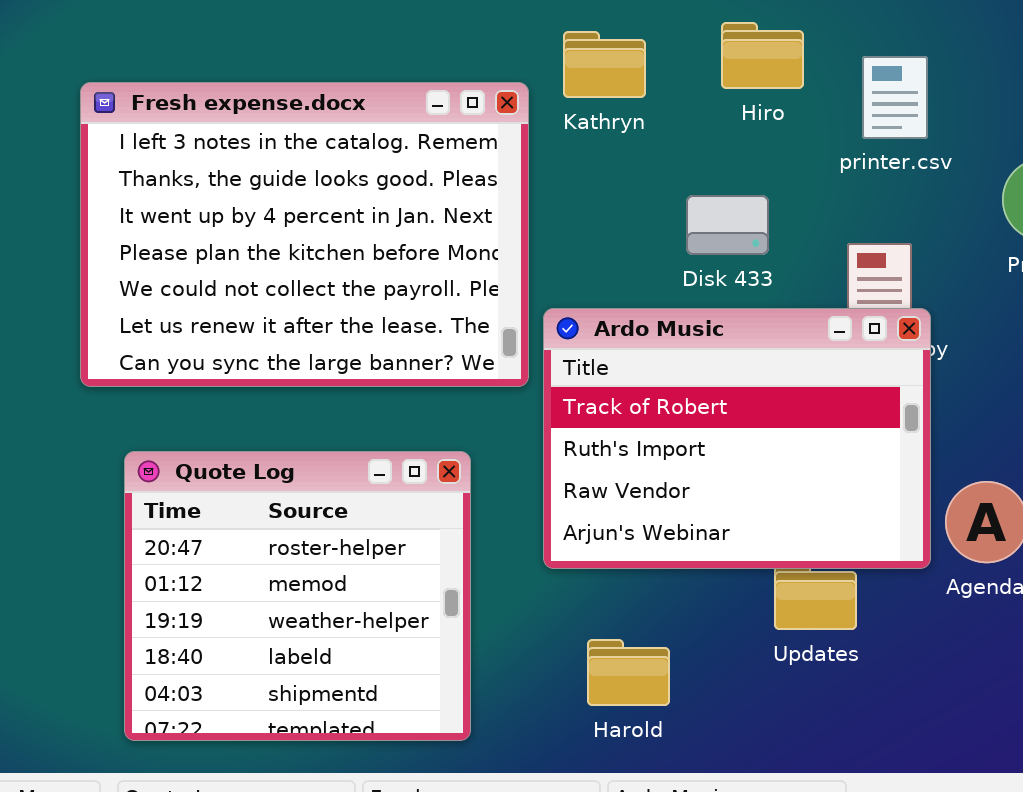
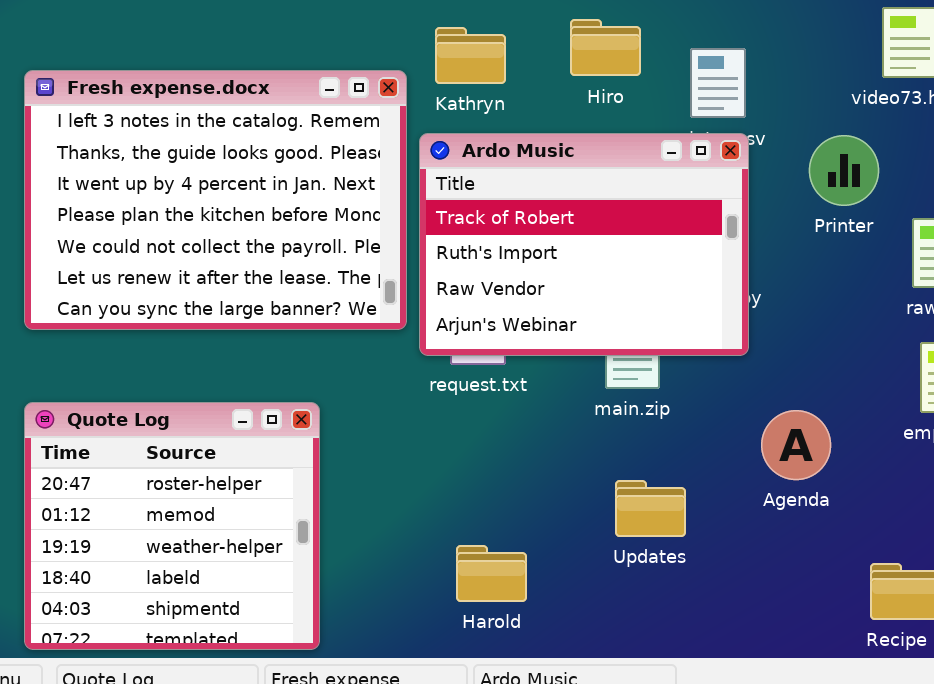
Ardo Music: [543,308,931,569] -> [419,133,749,356], moved
Quote Log: [124,451,471,741] -> [24,402,320,650], moved

